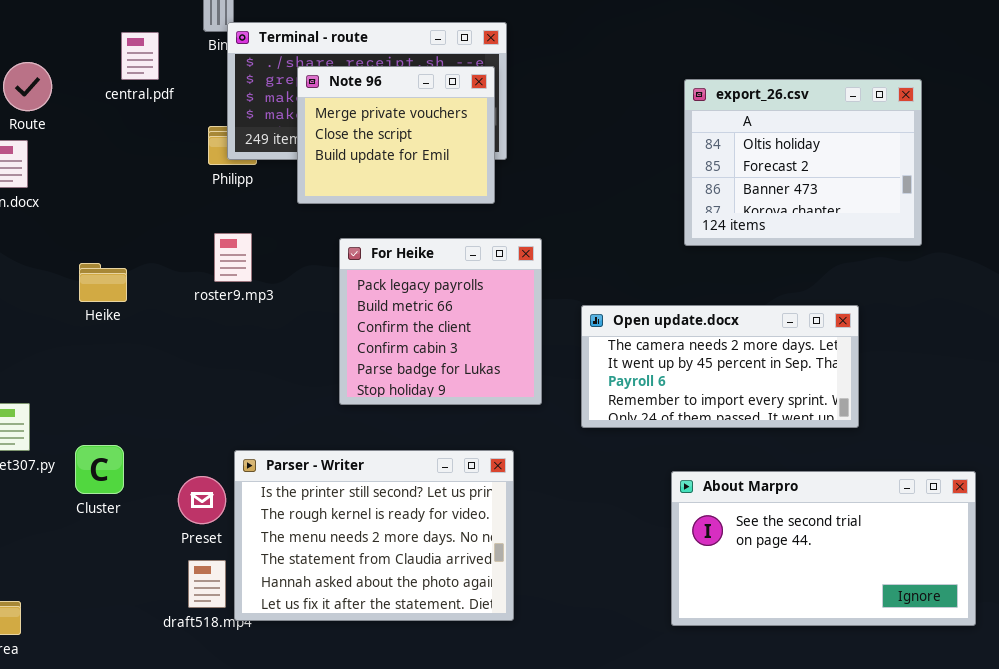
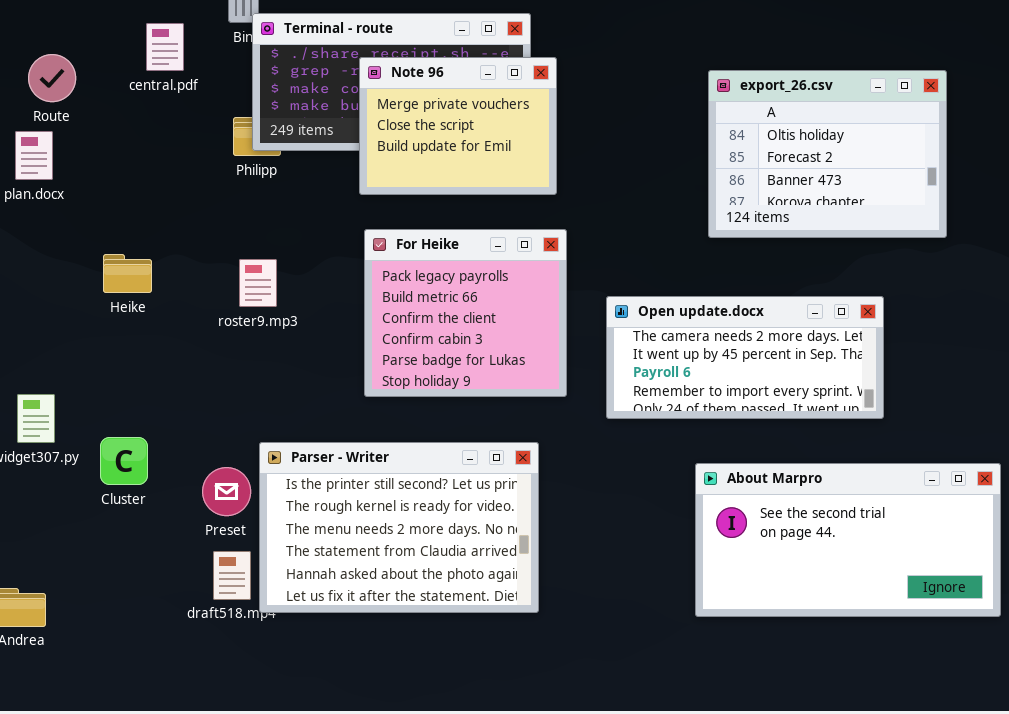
Note 96: [297,66,495,204] -> [359,57,557,195], moved
roster9.mp3: [214,233,252,282] -> [239,259,277,307], moved

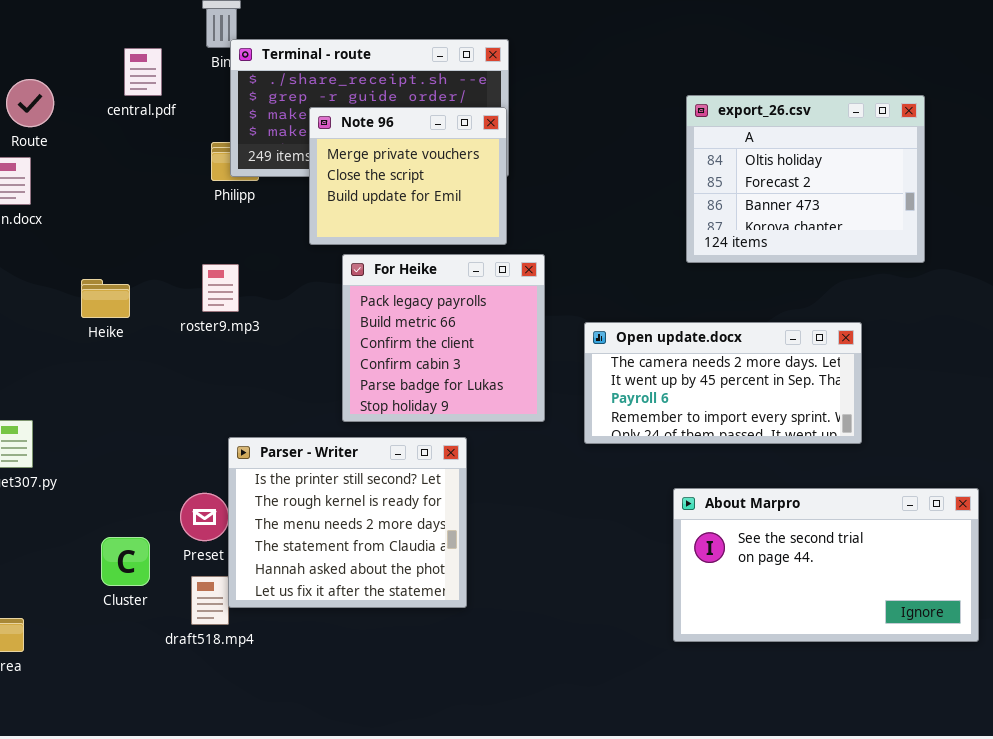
Note 96: [359,57,557,195] -> [309,107,507,245], moved
roster9.mp3: [239,259,277,307] -> [202,264,239,312], moved
Cluster: [100,437,148,485] -> [101,537,150,586], moved
Parser - Writer: [259,442,539,613] -> [228,437,467,608], moved, resized

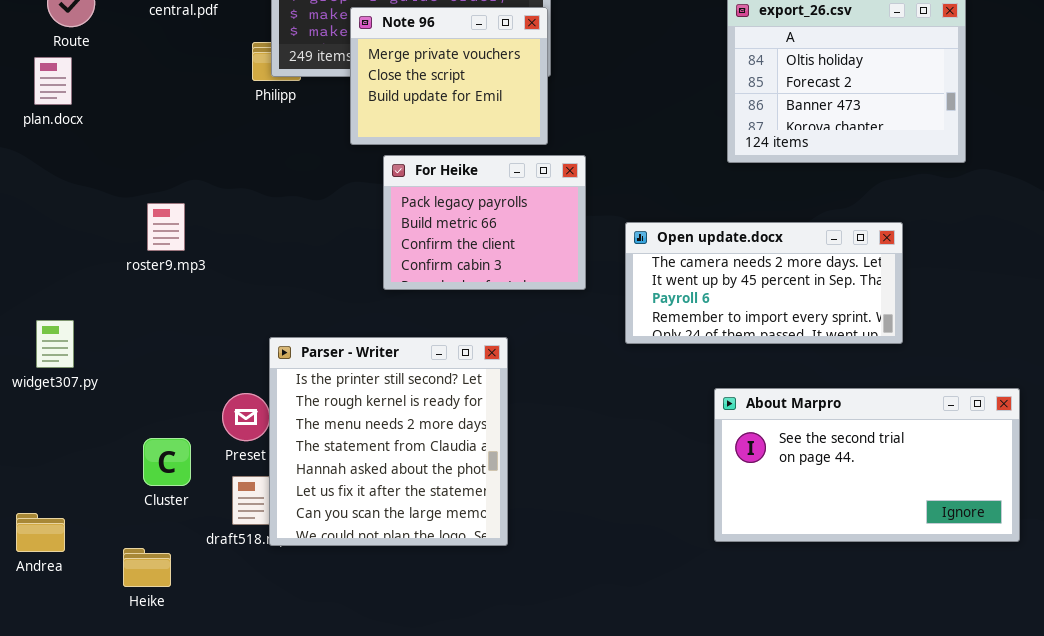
For Heike: [342,254,545,422] -> [383,155,586,290], resized
roster9.mp3: [202,264,239,312] -> [147,203,185,251], moved
Heike: [81,279,130,318] -> [123,548,171,587], moved
Parser - Writer: [228,437,467,608] -> [269,337,508,546], resized

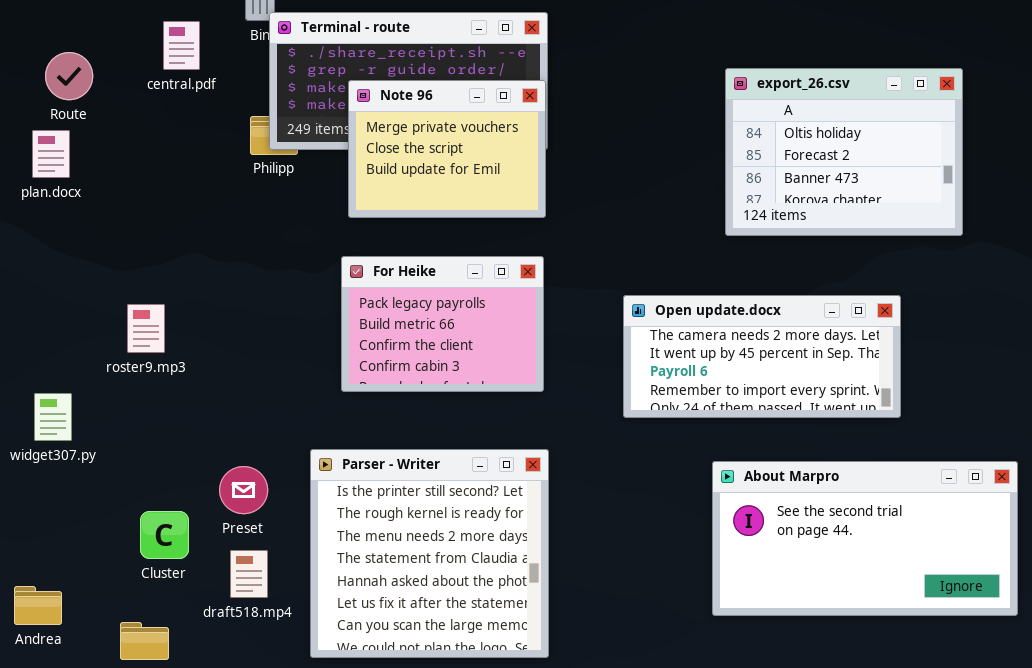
For Heike: [383,155,586,290] -> [341,256,544,392], moved
roster9.mp3: [147,203,185,251] -> [127,304,165,353], moved
Parser - Writer: [269,337,508,546] -> [310,449,549,658], moved

